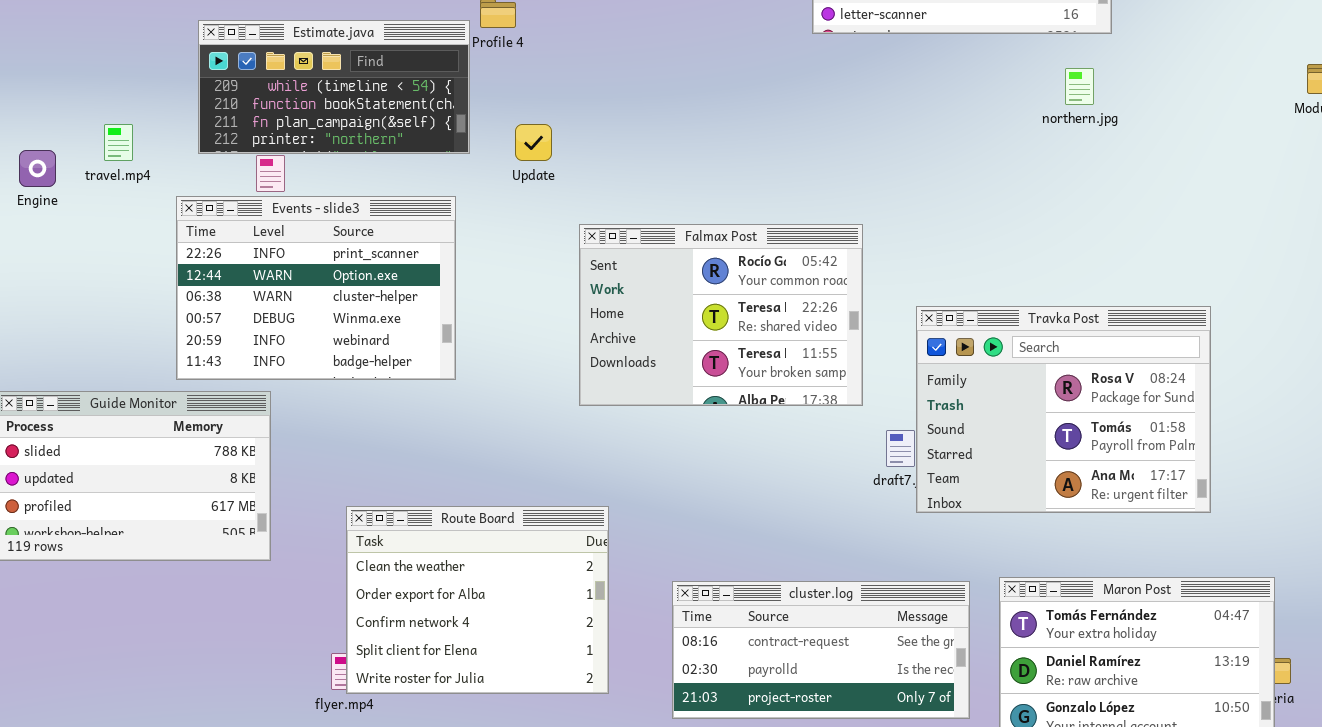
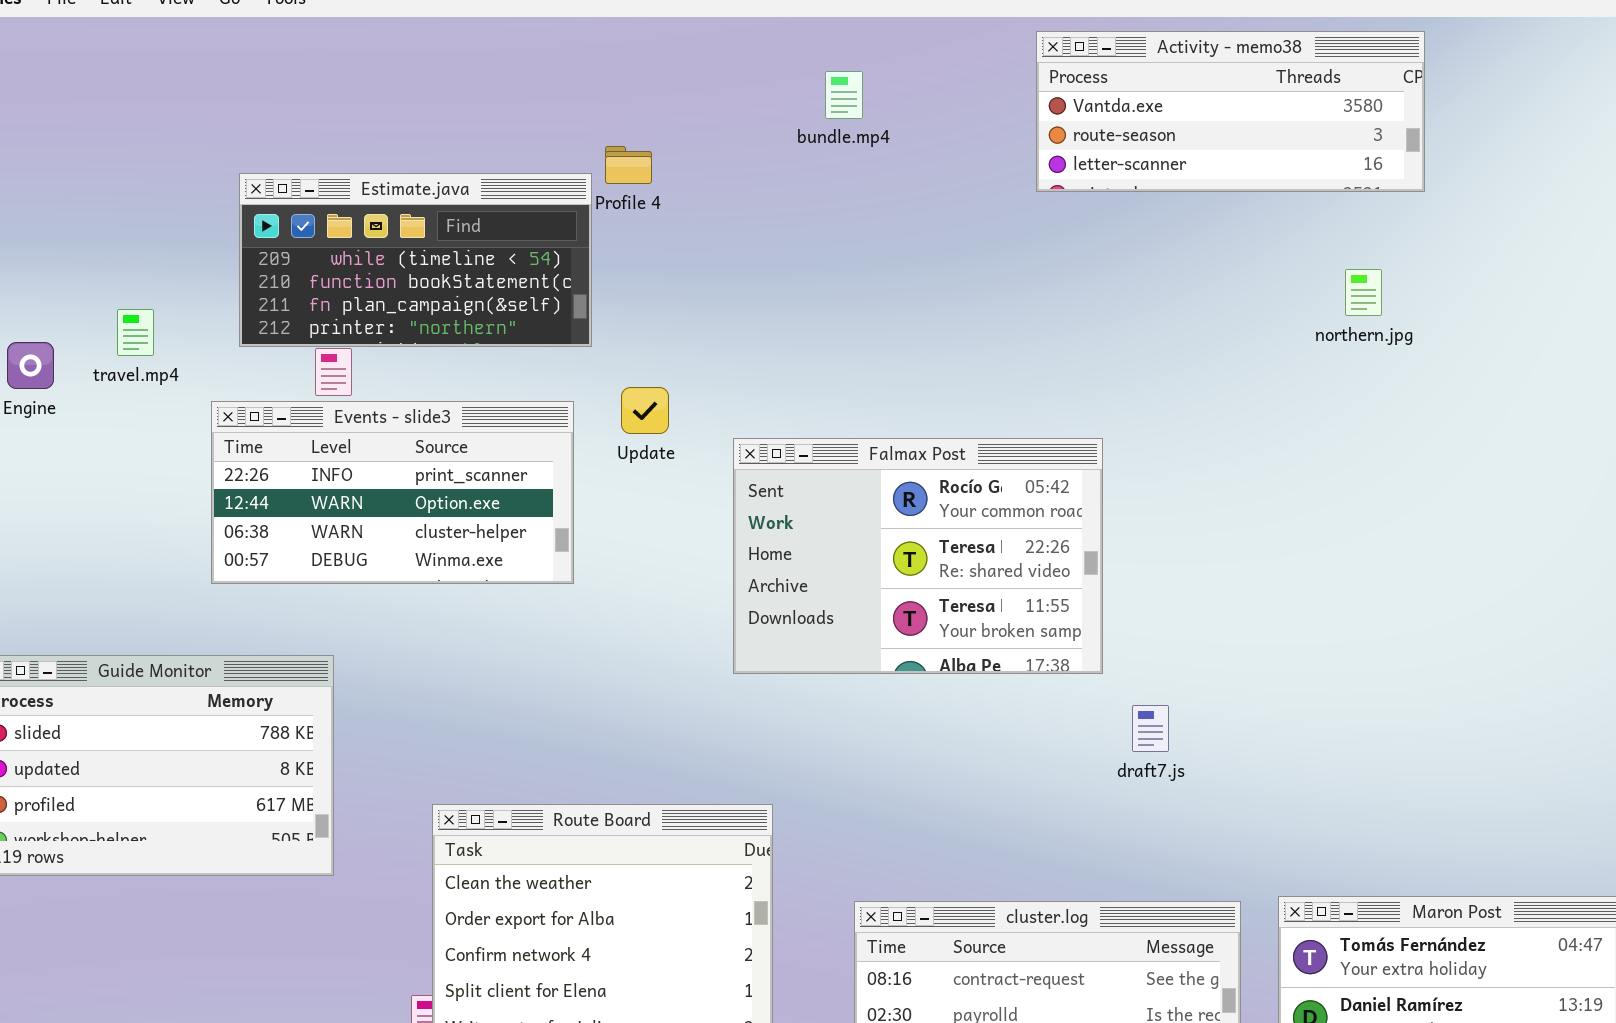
northern.jpg: [1065,68,1094,105] -> [1345,269,1382,316], moved
Update: [515,124,552,161] -> [621,387,669,434], moved
Events - slide3: [176,196,456,380] -> [211,401,574,584], resized
Travka Post: [916,306,1211,513] -> none, closed

